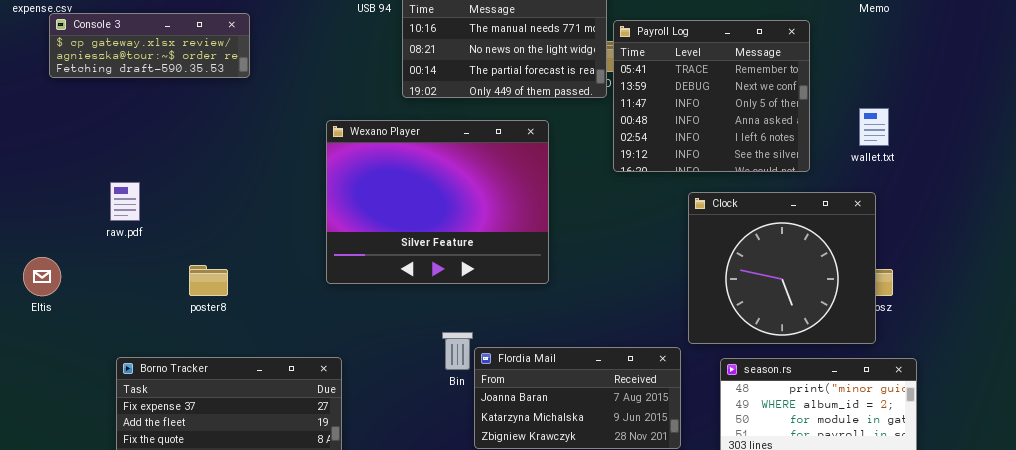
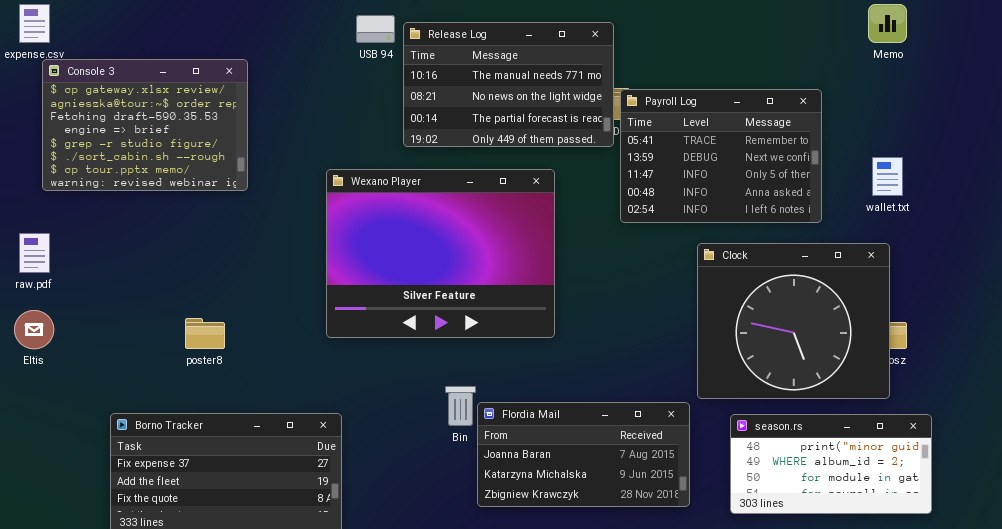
Console 3: [49,13,250,78] -> [42,59,248,191], resized
Payroll Log: [613,20,810,172] -> [620,89,822,223], resized
raw.pdf: [110,182,140,221] -> [19,233,50,273], moved

